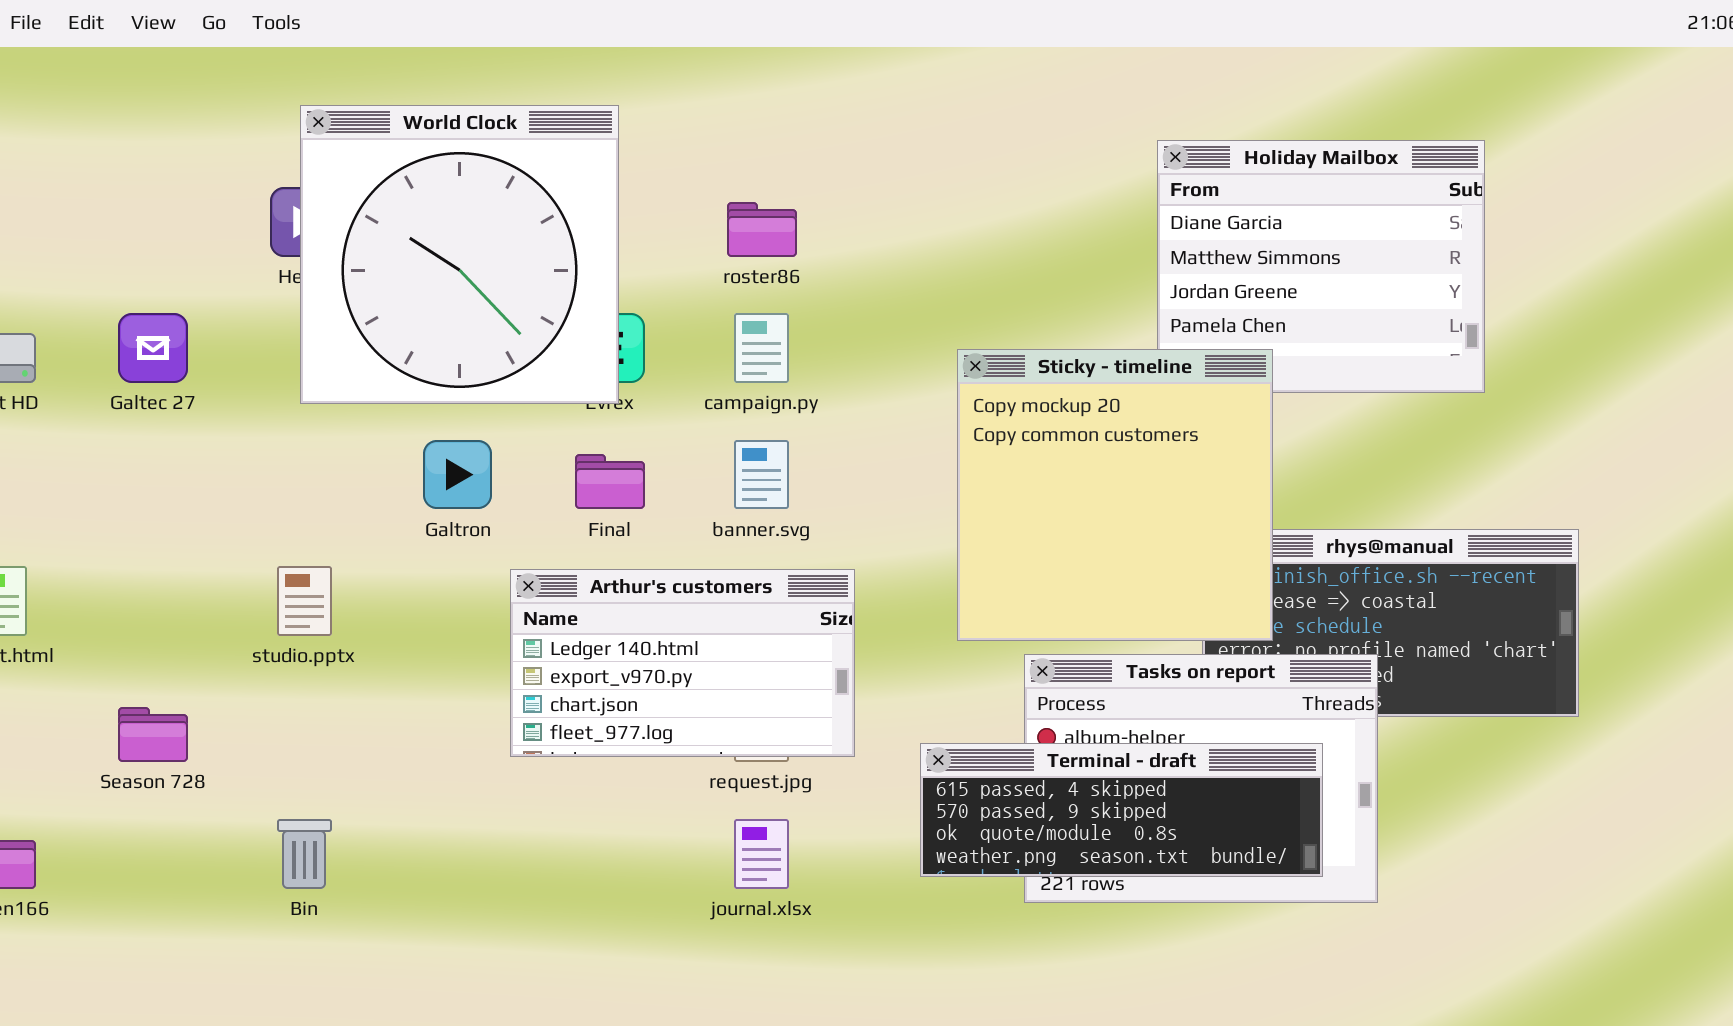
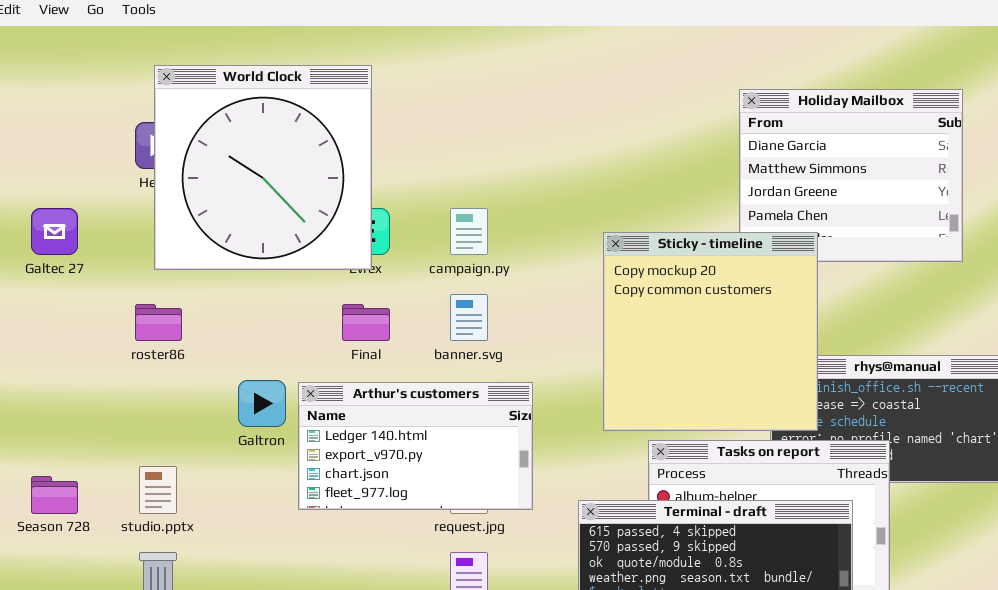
roster86: [727,202,797,257] -> [135,304,182,341], moved
Galtron: [423,440,492,509] -> [238,380,286,427], moved
studio.pptx: [277,566,332,636] -> [139,466,177,514], moved

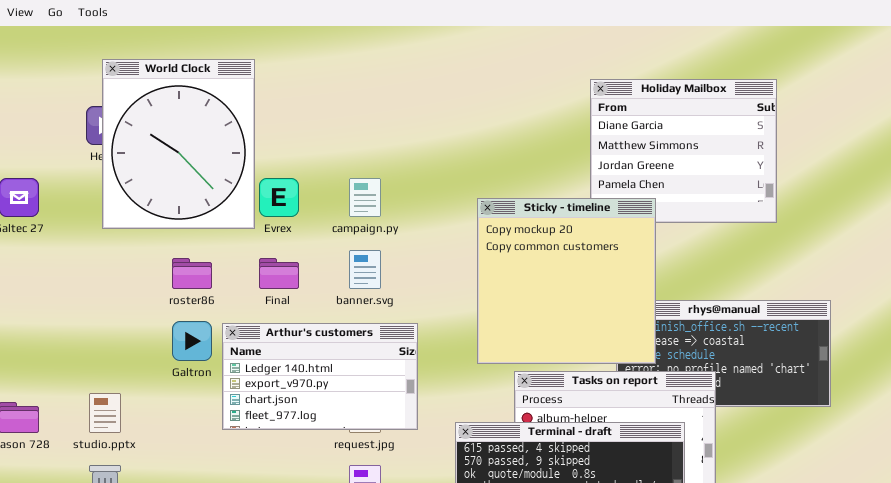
World Clock: [154,65,372,270] -> [102,59,255,229], resized
roster86: [135,304,182,341] -> [172,258,212,289], moved

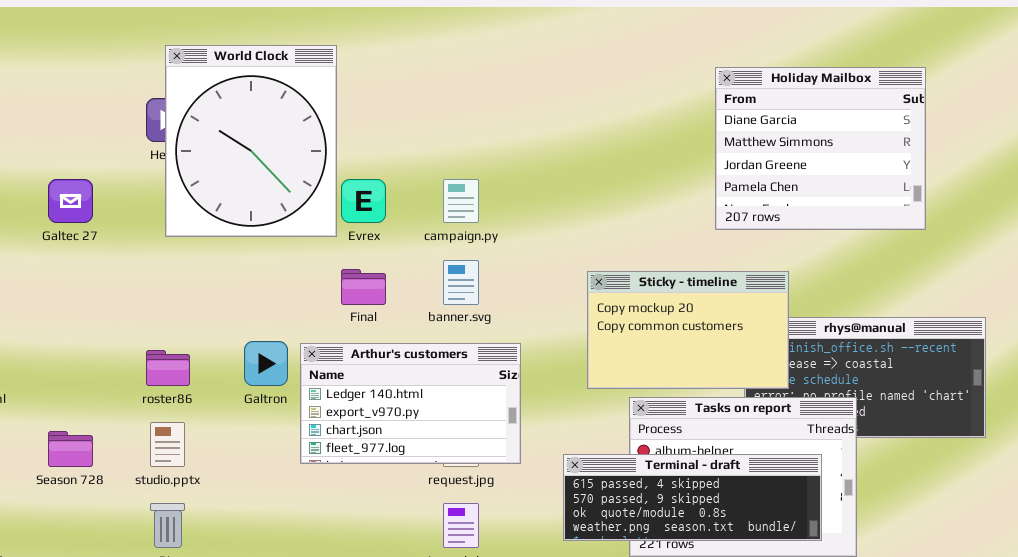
Sticky - timeline: [477,198,656,364] -> [587,271,789,389], resized
roster86: [172,258,212,289] -> [146,350,190,386], moved

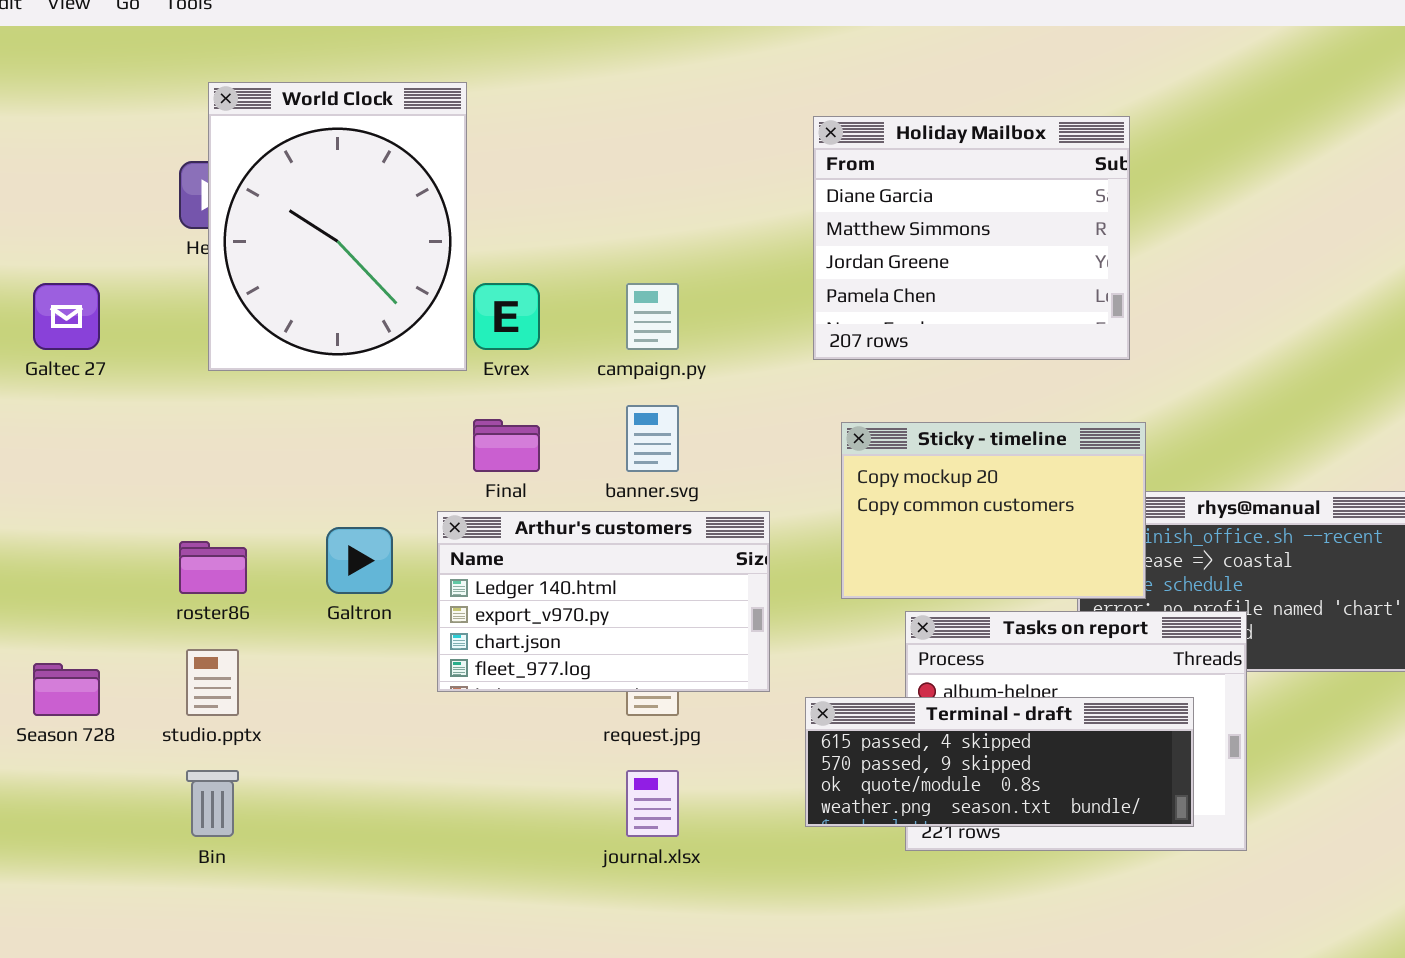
Holiday Mailbox: [715,67,926,230] -> [813,116,1130,360], moved
Arthur's customers: [300,343,521,464] -> [437,511,770,692], moved

